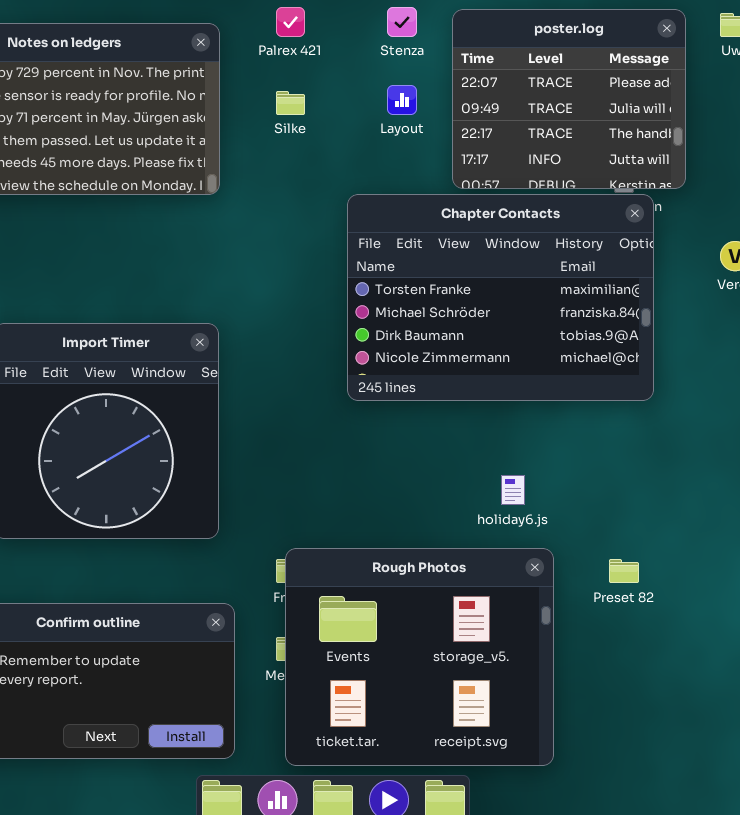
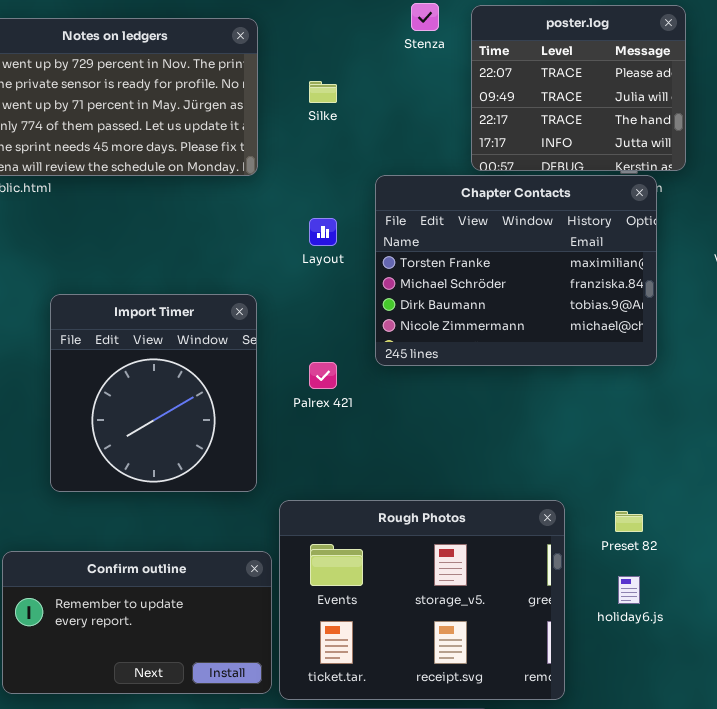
Palrex 421: [276,7,305,37] -> [309,362,337,389], moved
Layout: [387,85,417,115] -> [309,218,337,246], moved
holiday6.js: [501,475,525,505] -> [618,576,640,604], moved
Rough Photos: [285,548,554,766] -> [279,500,565,700], resized

